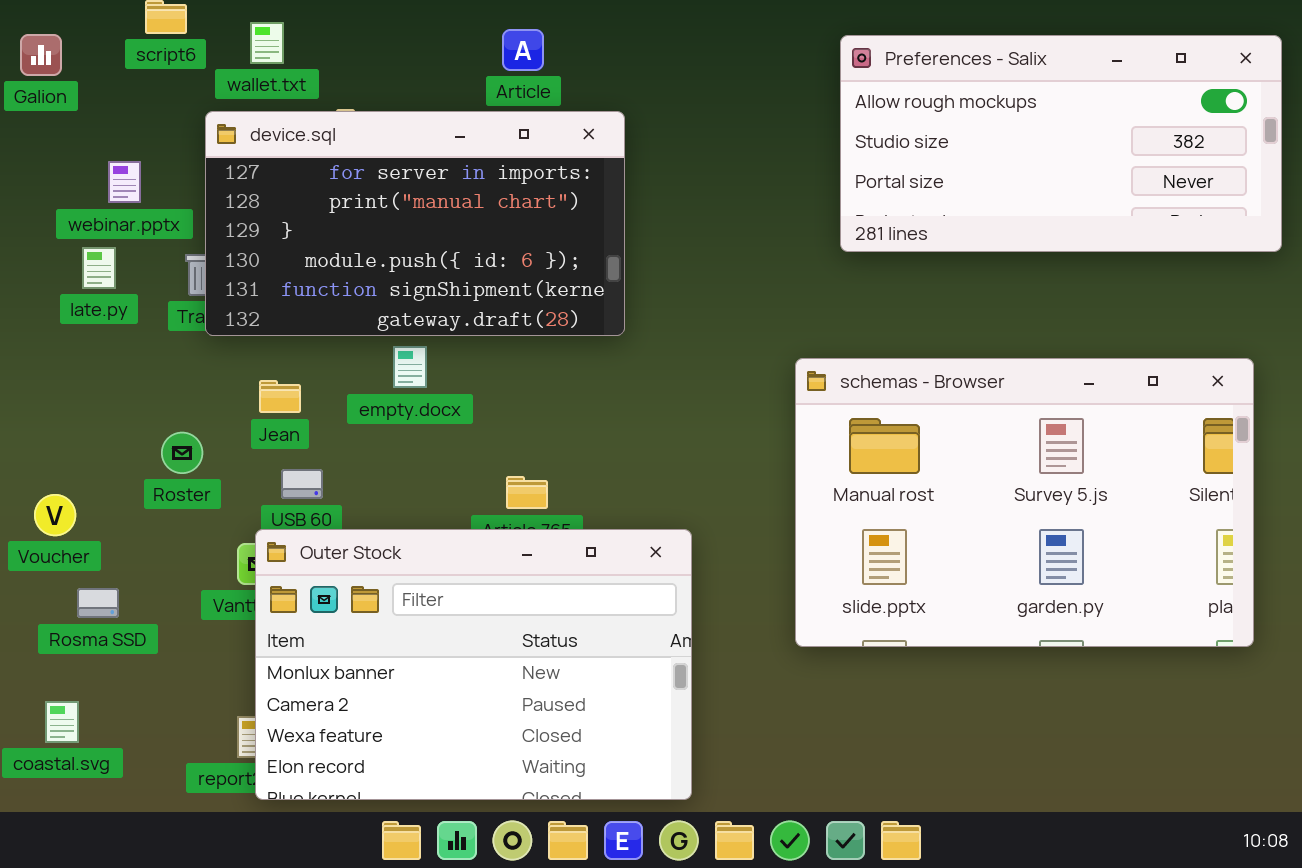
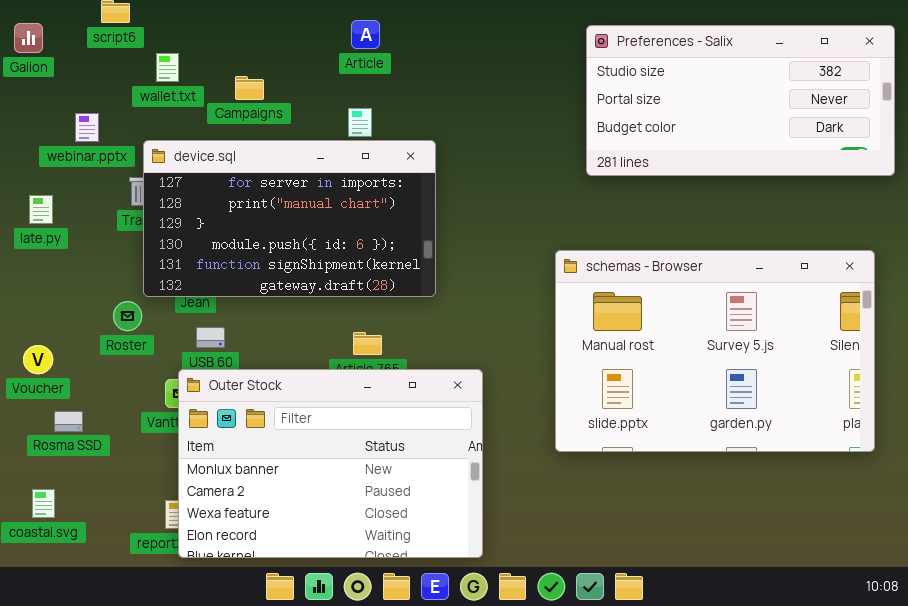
wallet.txt: [250,22,284,64] -> [156,53,179,82], moved
Preferences - Salix: [840,35,1282,252] -> [586,25,895,176], scrolled down 1 row
device.sql: [205,111,625,336] -> [143,140,436,297], moved
late.py: [82,247,116,289] -> [29,195,53,224], moved

